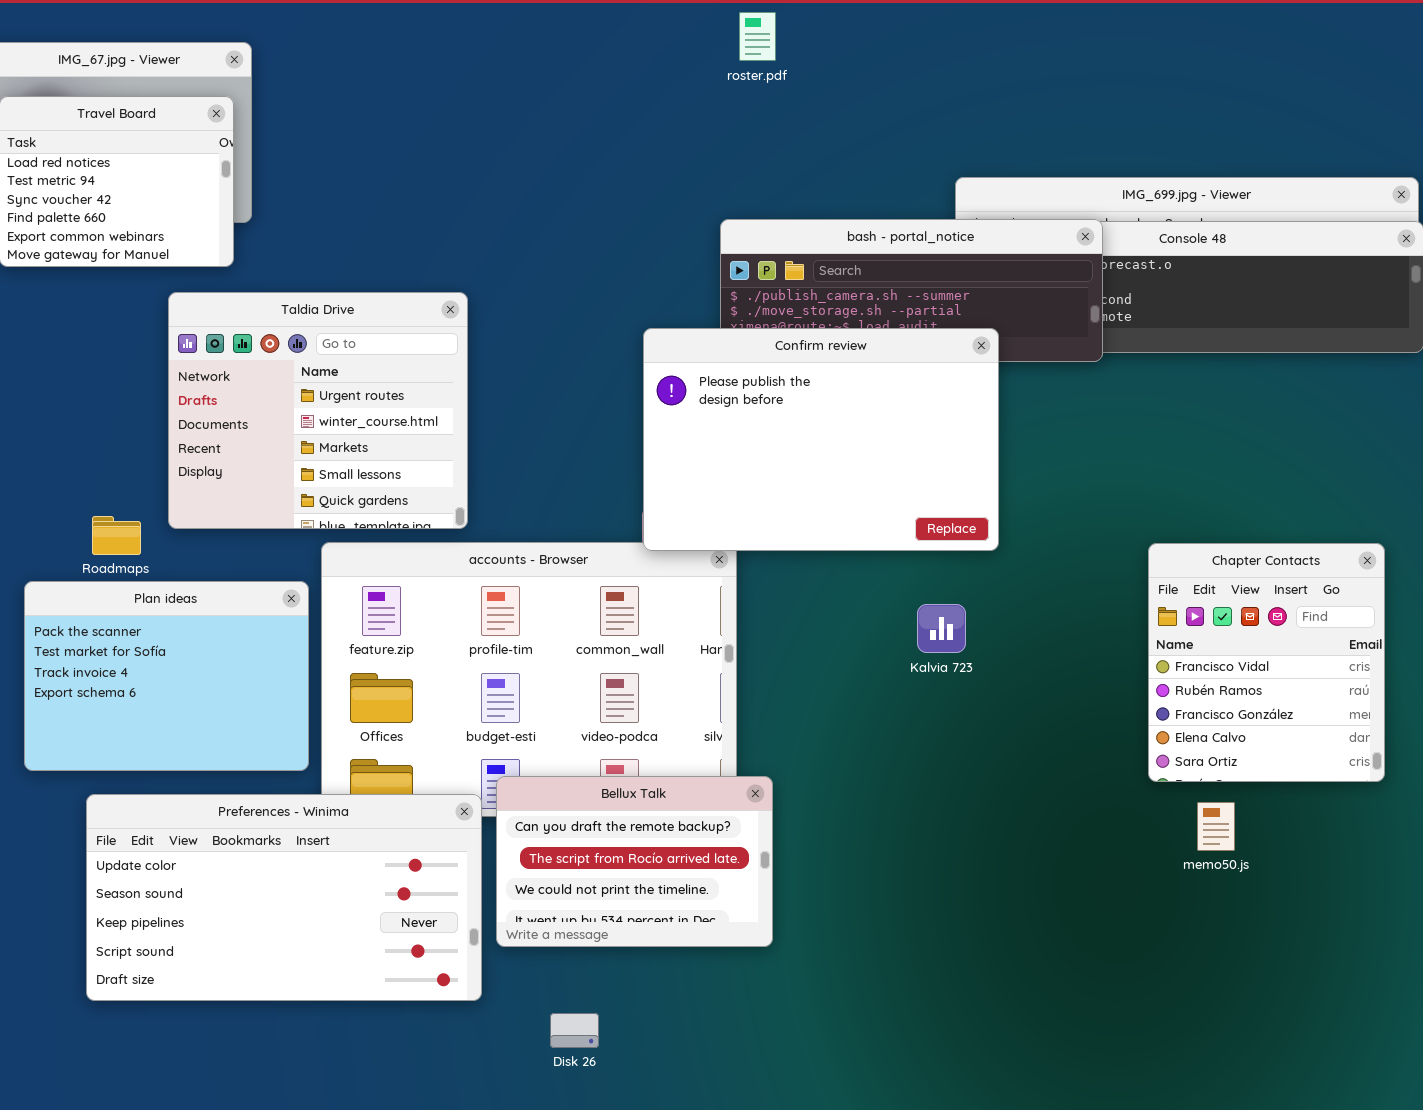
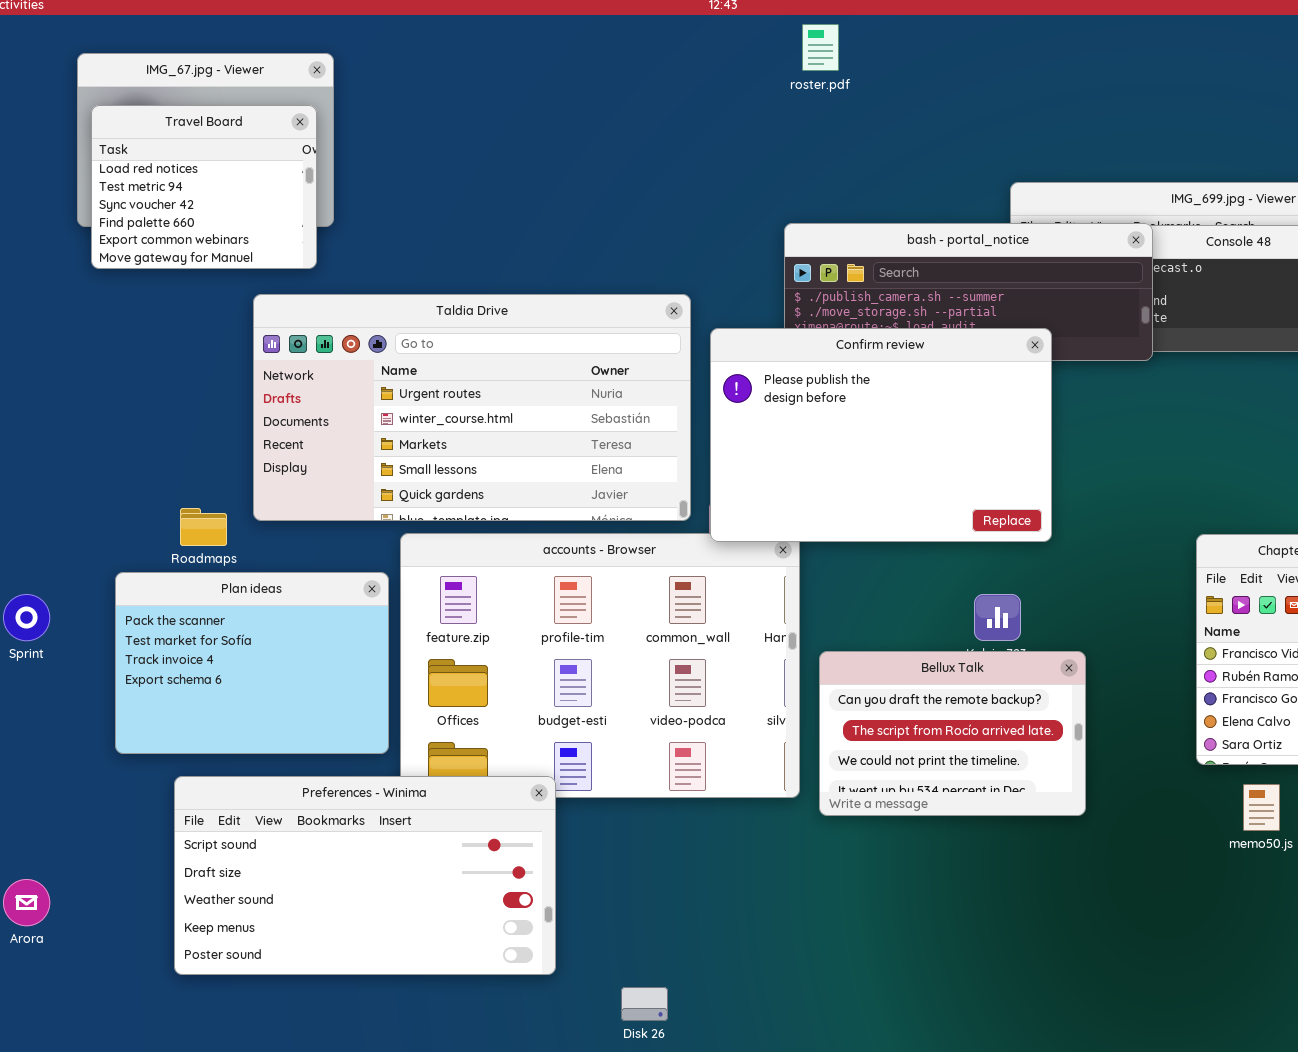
Taldia Drive: [168,292,468,529] -> [253,294,691,521], resized
Bellux Talk: [496,776,773,947] -> [819,651,1086,816], moved
Preferences - Winima: [86,794,482,1001] -> [174,776,556,975], scrolled down 3 rows

